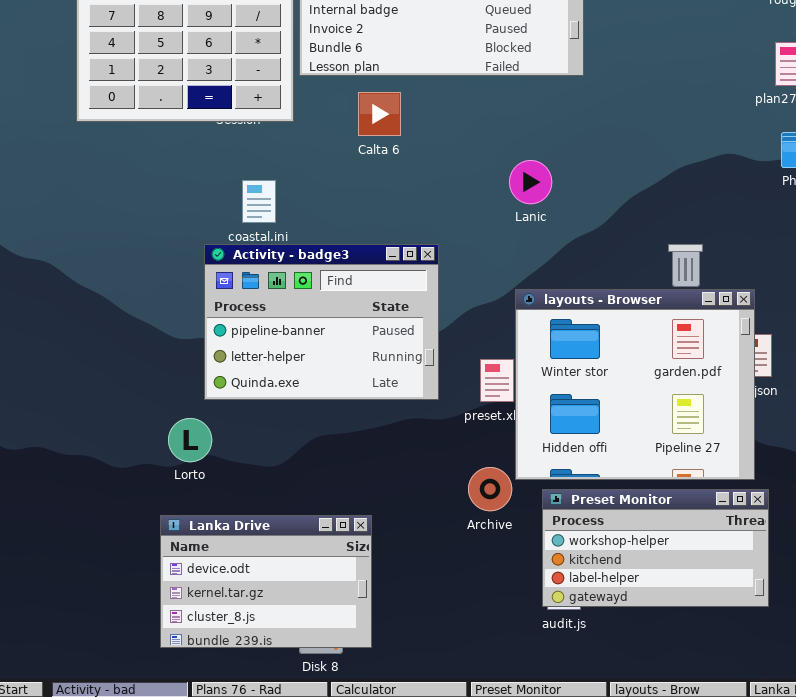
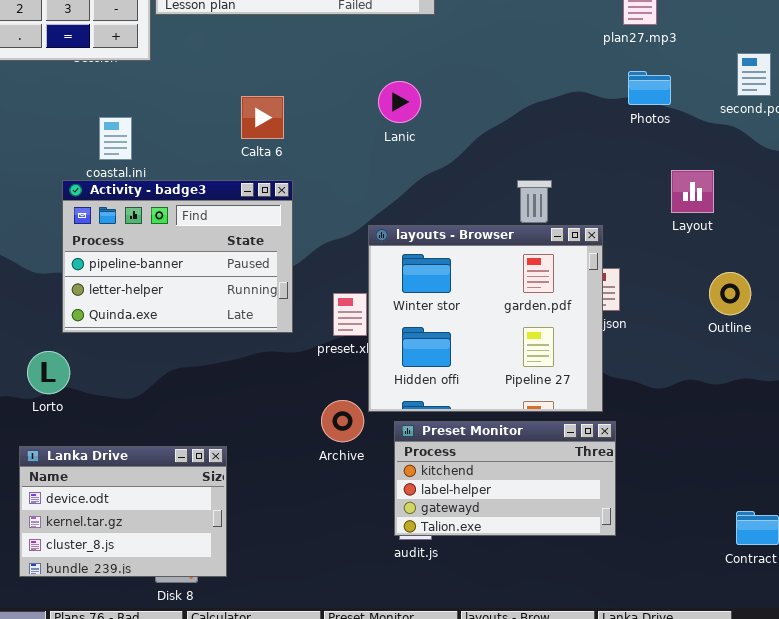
Calta 6: [358,92,401,136] -> [241,96,284,139], moved
Lanic: [509,160,552,204] -> [378,81,421,123], moved
Preset Monitor: [542,489,769,607] -> [394,421,616,536], scrolled down 1 row

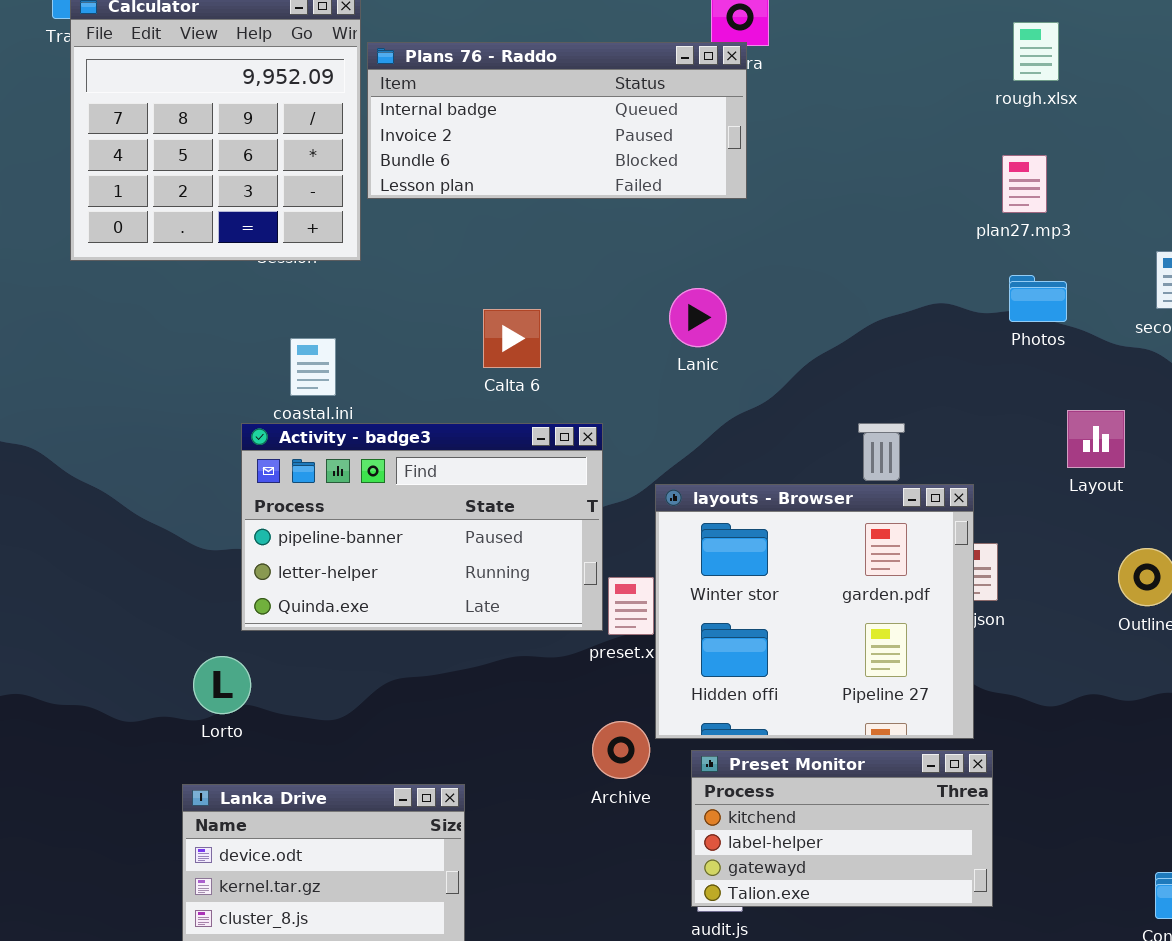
Activity - badge3: [62,180,293,333] -> [241,423,603,631], resized

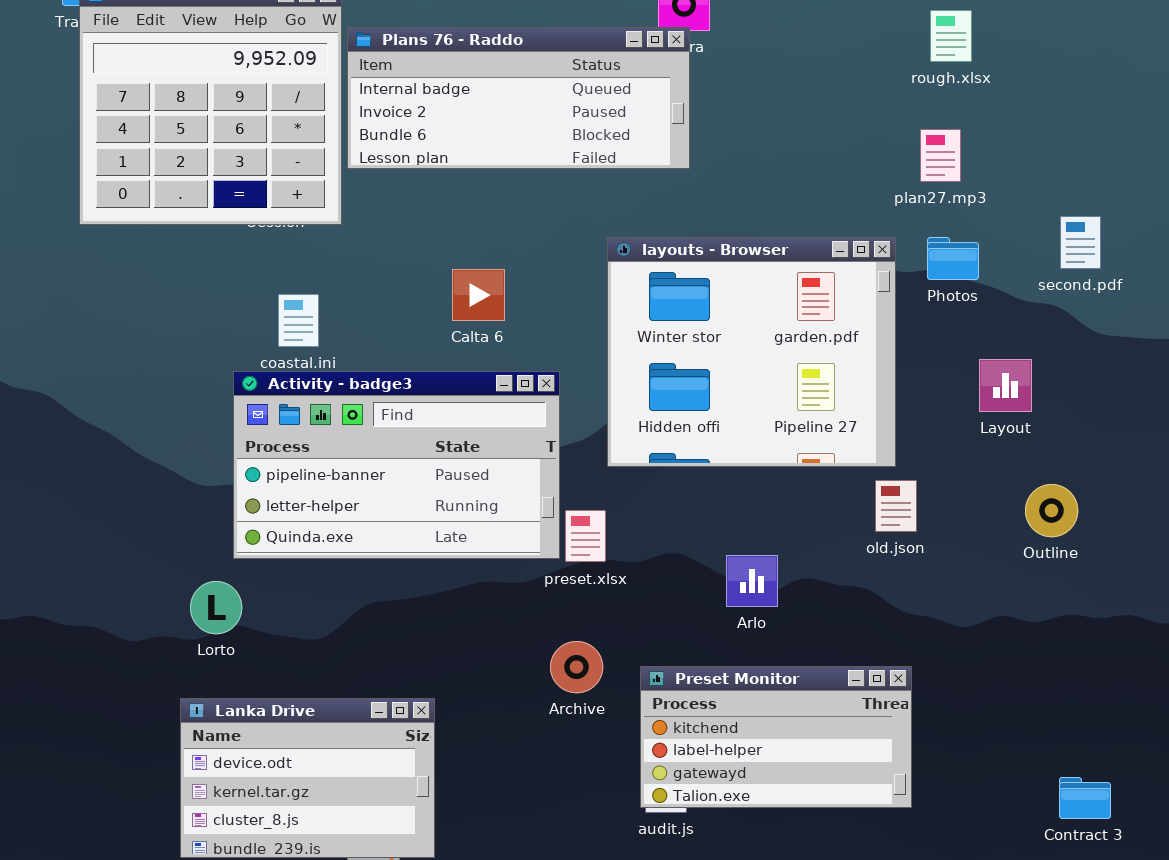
layouts - Browser: [655,484,974,739] -> [607,237,896,467], moved

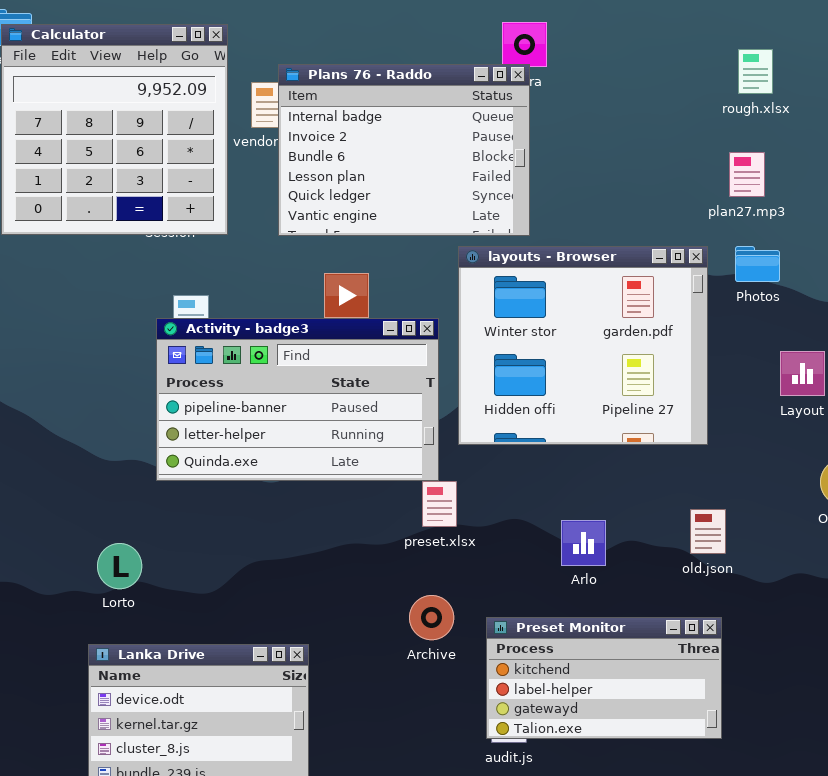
Plans 76 - Raddo: [347,27,690,169] -> [278,64,530,236], resized
Activity - badge3: [233,371,560,559] -> [156,318,439,481], moved
old.json: [875,480,917,532] -> [690,509,726,554], moved

